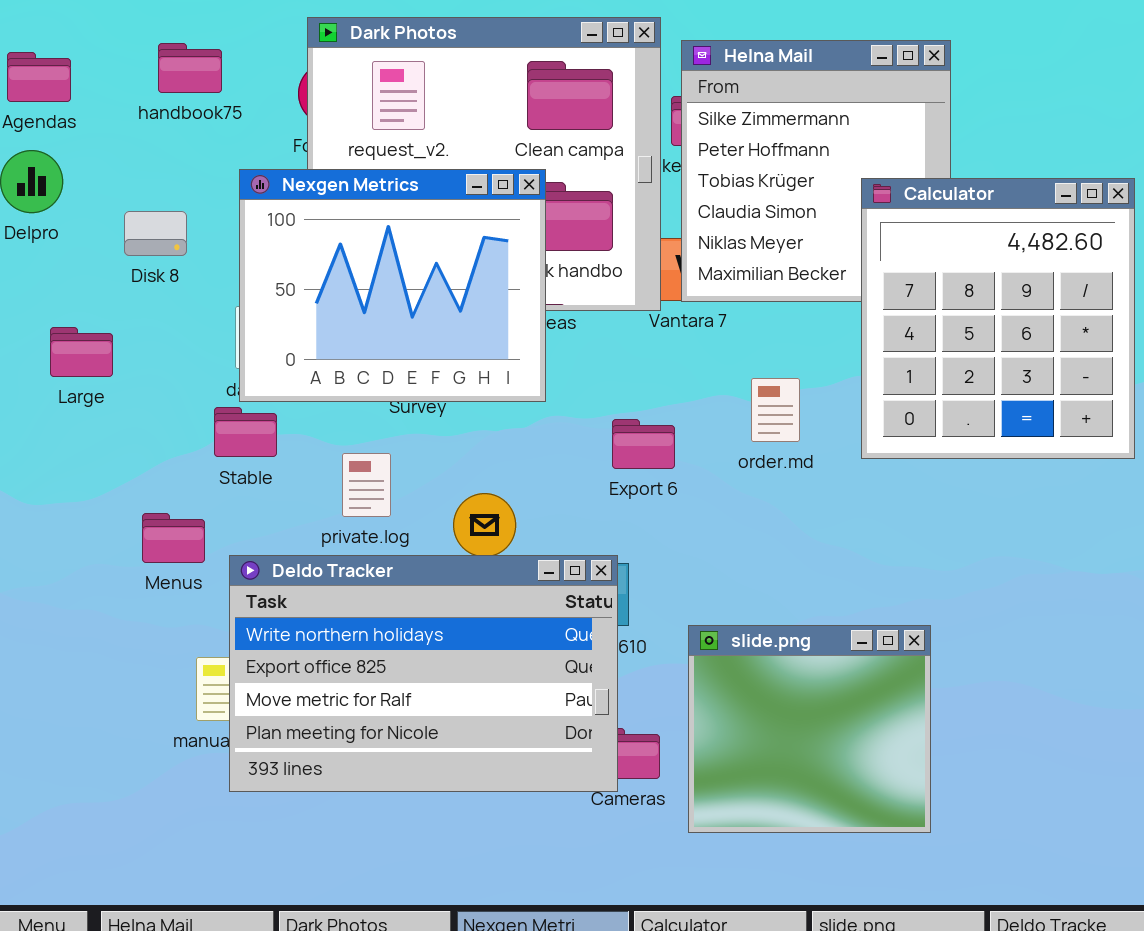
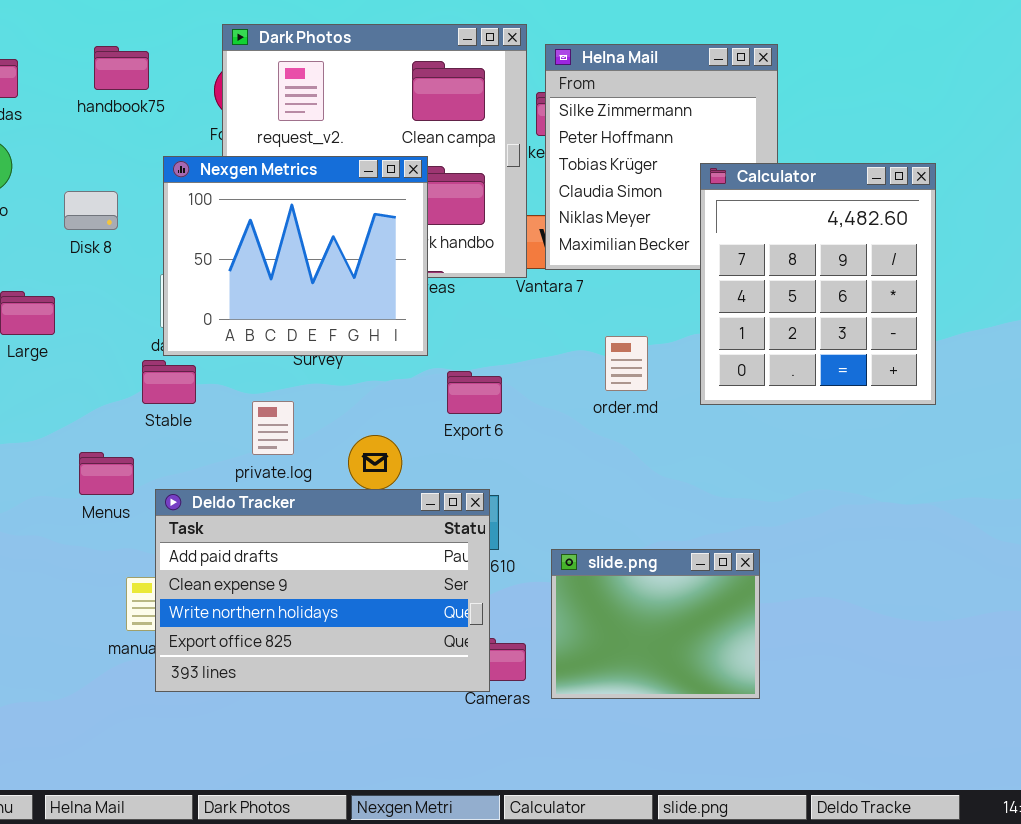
Export 6: [612,419,675,469] -> [447,371,502,414], moved
Deldo Tracker: [229,555,618,792] -> [155,489,490,692], scrolled up 2 rows
slide.png: [688,625,931,833] -> [551,549,760,699], resized

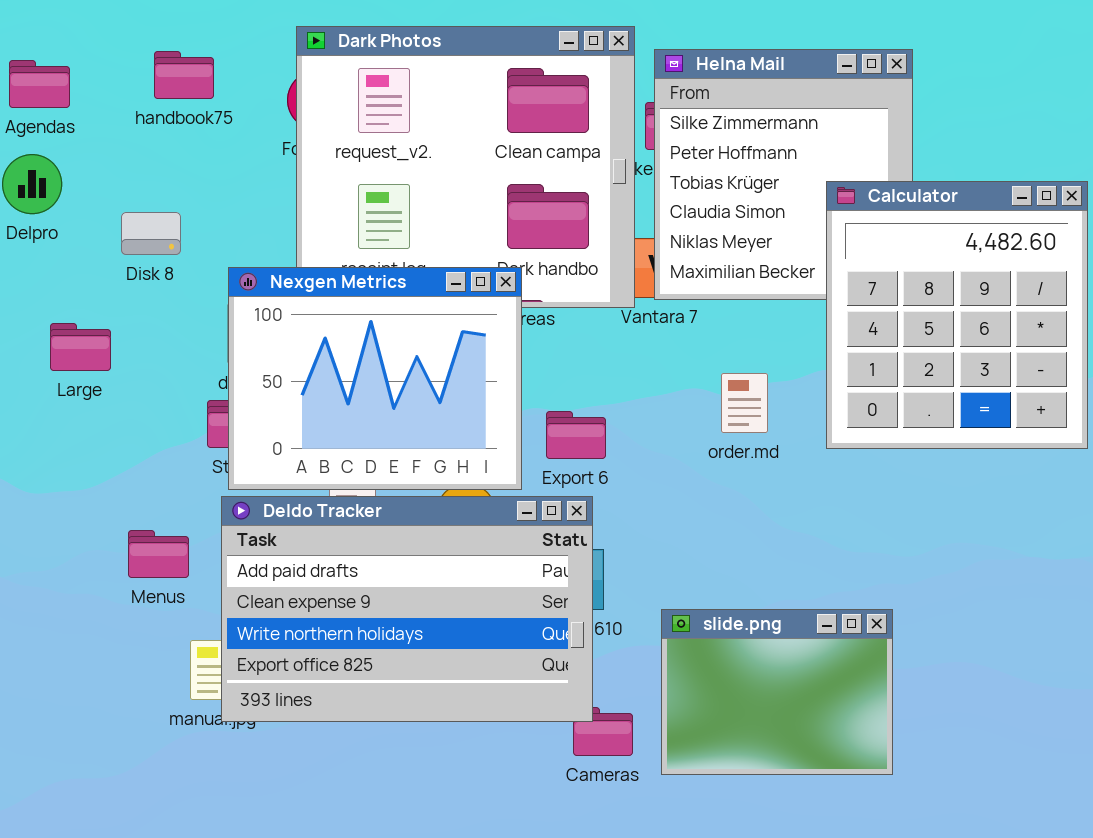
Nexgen Metrics: [163,156,428,356] -> [228,267,522,490], moved
Menus: [79,452,134,495] -> [128,530,189,578], moved
Deldo Tracker: [155,489,490,692] -> [221,496,593,722], moved

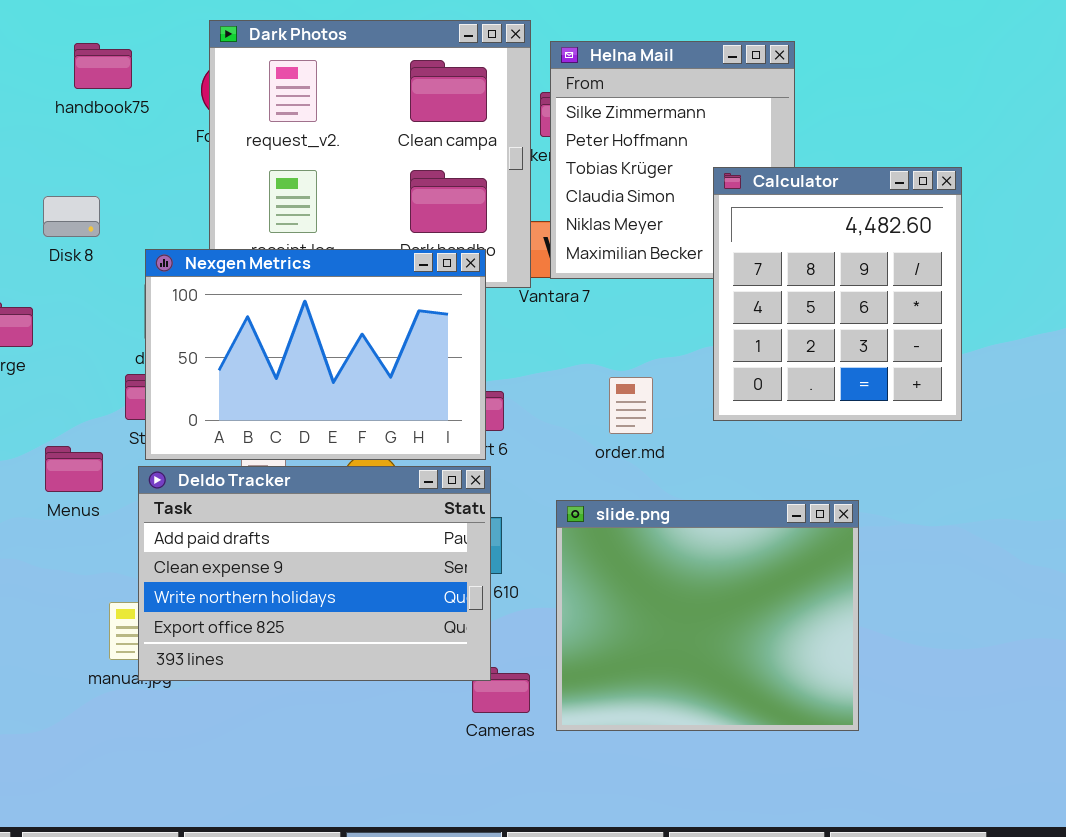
Nexgen Metrics: [228,267,522,490] -> [145,249,486,460], resized
order.md: [721,373,768,433] -> [609,377,653,434], moved
Menus: [128,530,189,578] -> [45,446,103,492], moved
slide.png: [661,609,893,775] -> [556,500,859,731], resized

